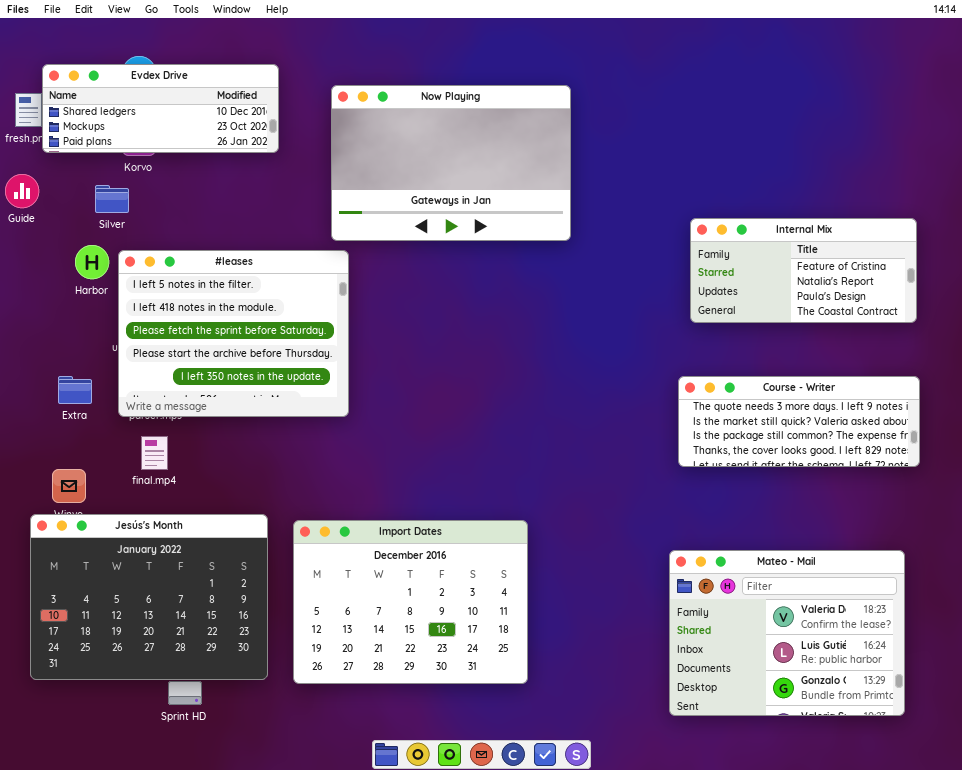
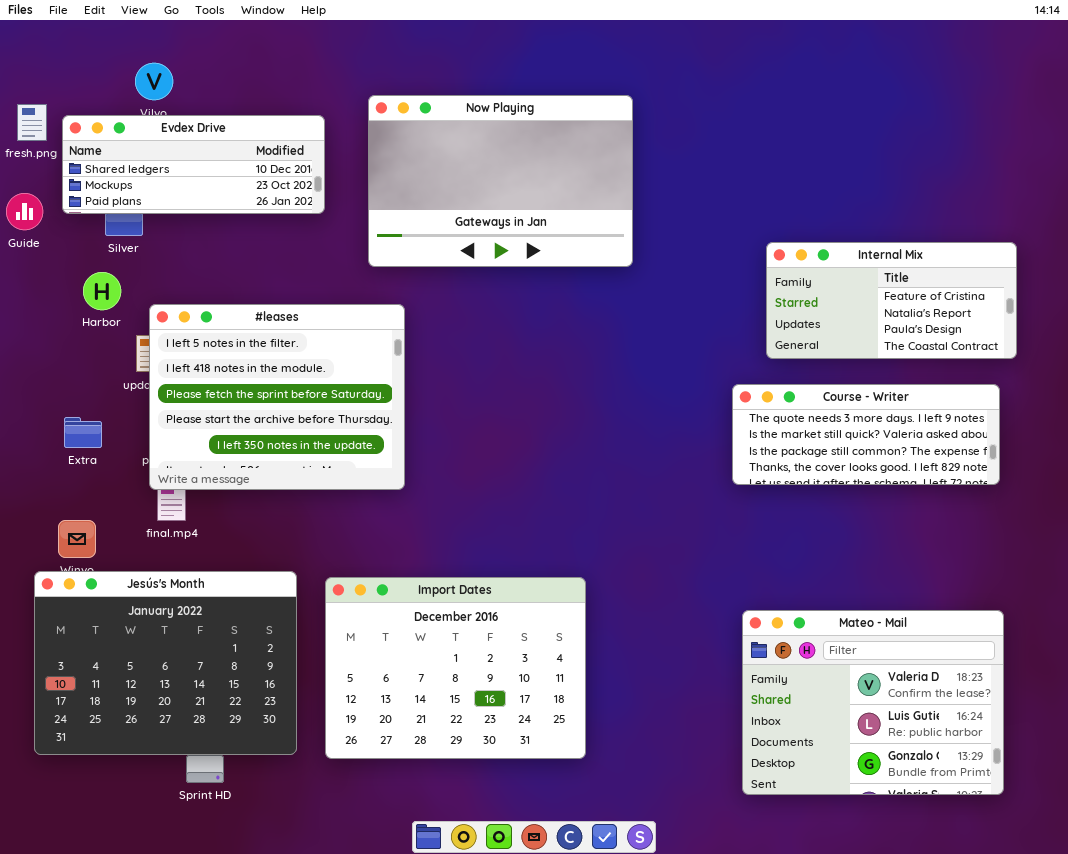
Evdex Drive: [42,64,279,153] -> [62,115,325,214], moved
#leases: [118,250,349,417] -> [149,304,405,490], moved
Course - Writer: [678,376,920,467] -> [732,384,1000,485], moved

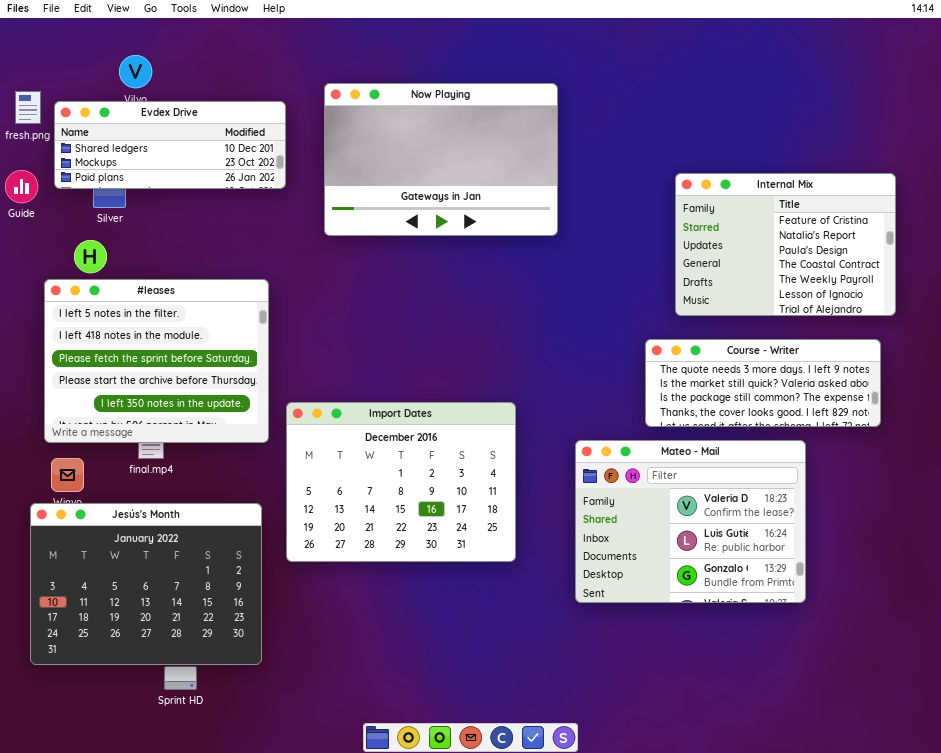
Internal Mix: [766,242,1017,359] -> [675,173,896,316], resized
#leases: [149,304,405,490] -> [44,279,269,443], moved
Import Dates: [325,577,586,759] -> [286,402,516,562], moved
Mateo - Mail: [742,610,1004,795] -> [575,440,806,603], moved

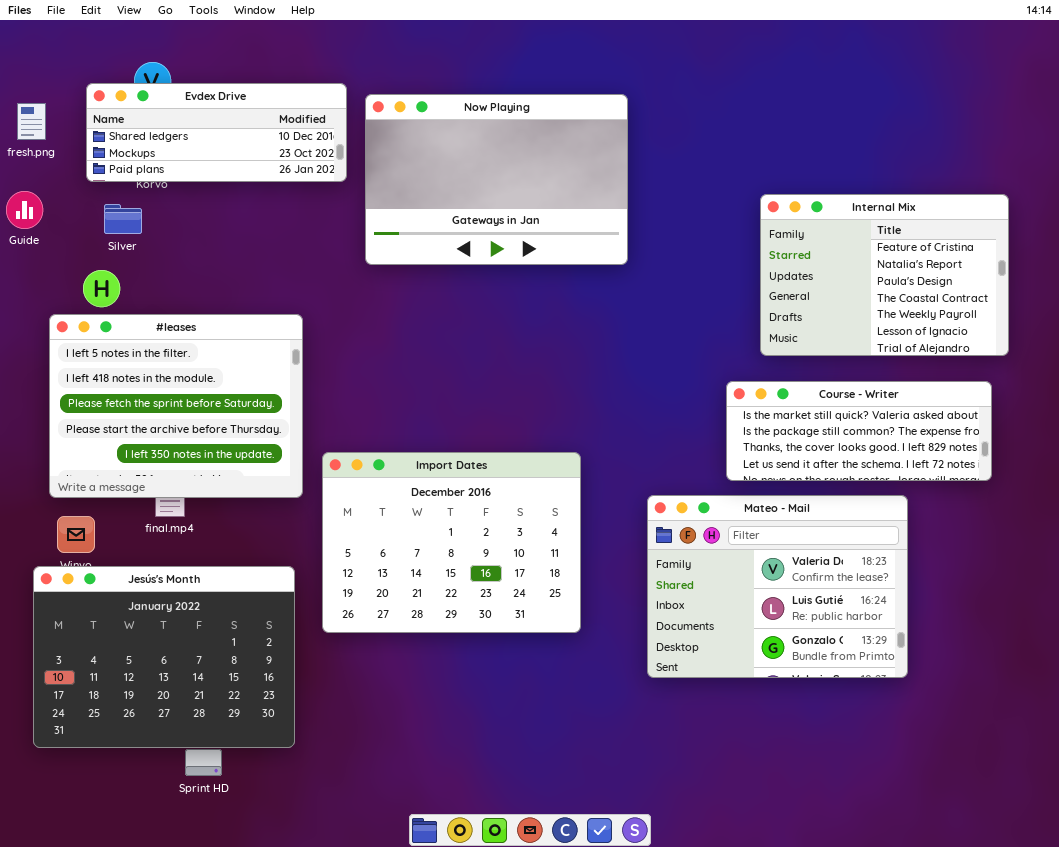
Evdex Drive: [54,101,286,189] -> [86,83,347,182], moved
Course - Writer: [645,339,881,427] -> [726,381,992,481], scrolled down 1 row

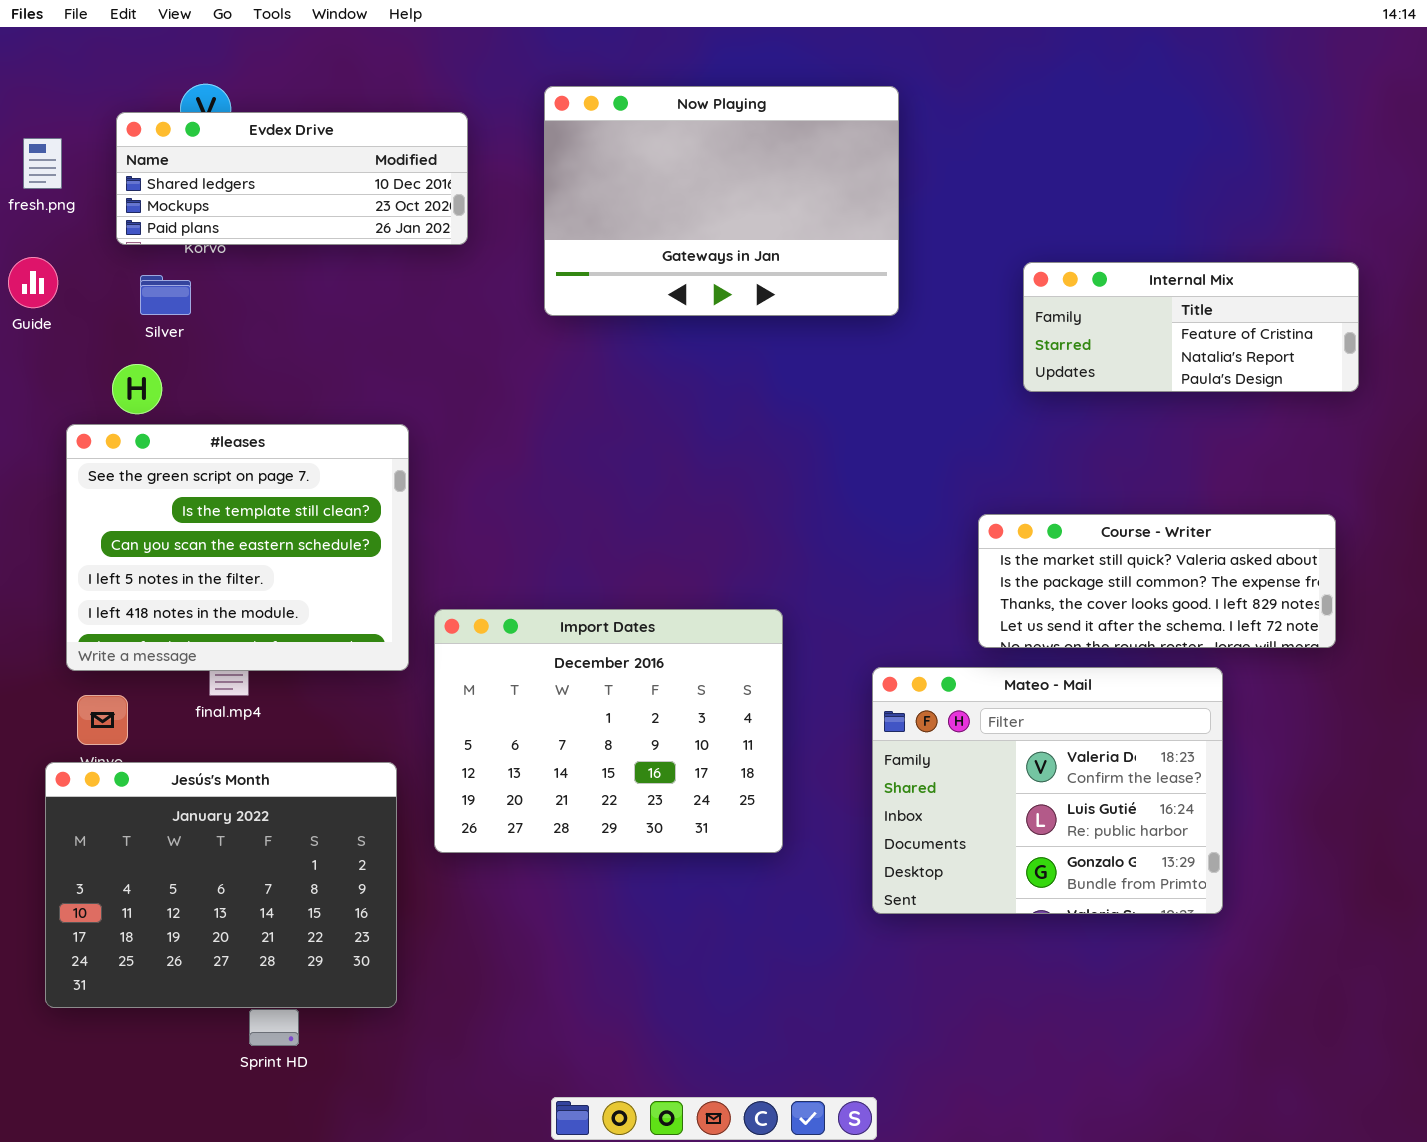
Now Playing: [365,94,628,265] -> [544,86,899,316], moved
Internal Mix: [760,194,1009,356] -> [1023,262,1359,392], resized
#leases: [49,314,303,498] -> [66,424,409,671], scrolled up 3 rows

